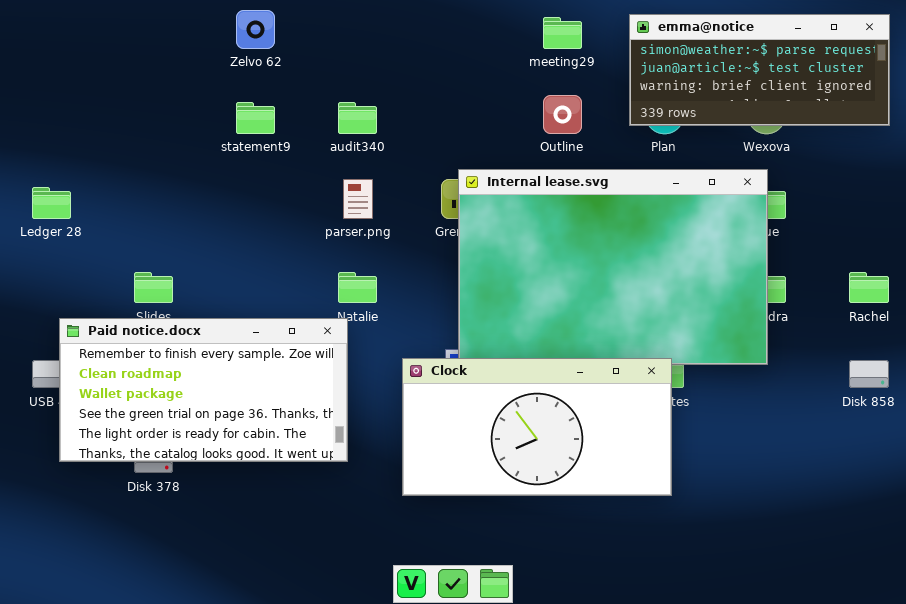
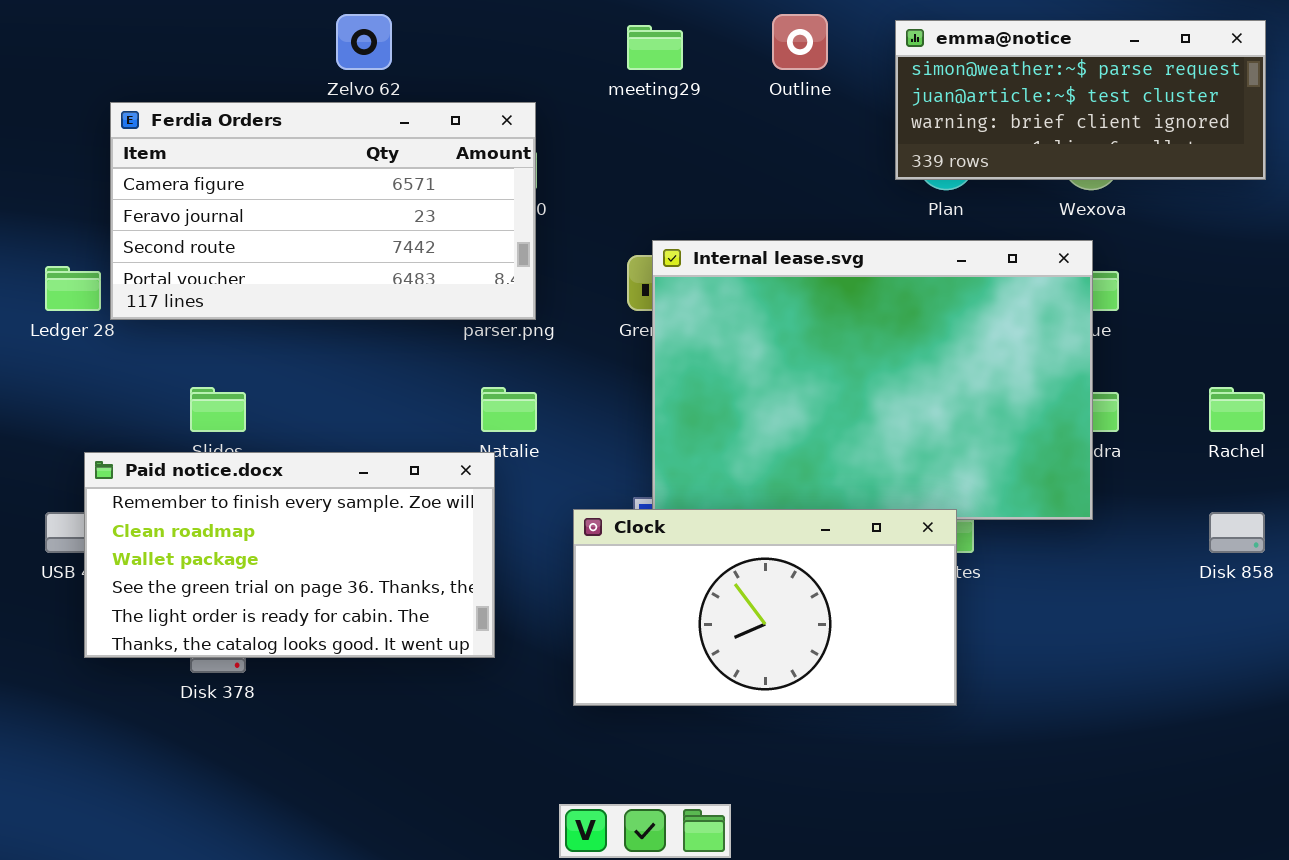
meeting29: [543,17,582,49] -> [627,25,683,70], moved
Ferdia Orders: none -> [110,102,536,320], opened
Outline: [543,95,582,134] -> [772,14,828,70], moved

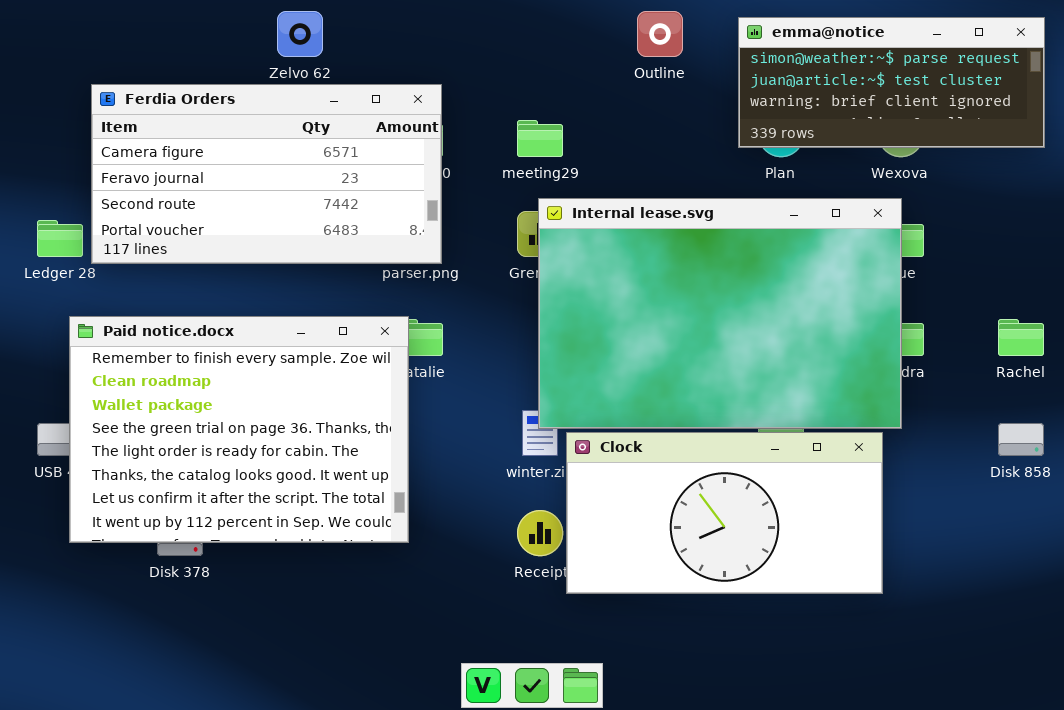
meeting29: [627,25,683,70] -> [517,120,563,157], moved
Paid notice.docx: [84,452,495,658] -> [69,316,409,543], resized
Clock: [573,509,957,706] -> [566,432,883,594], moved

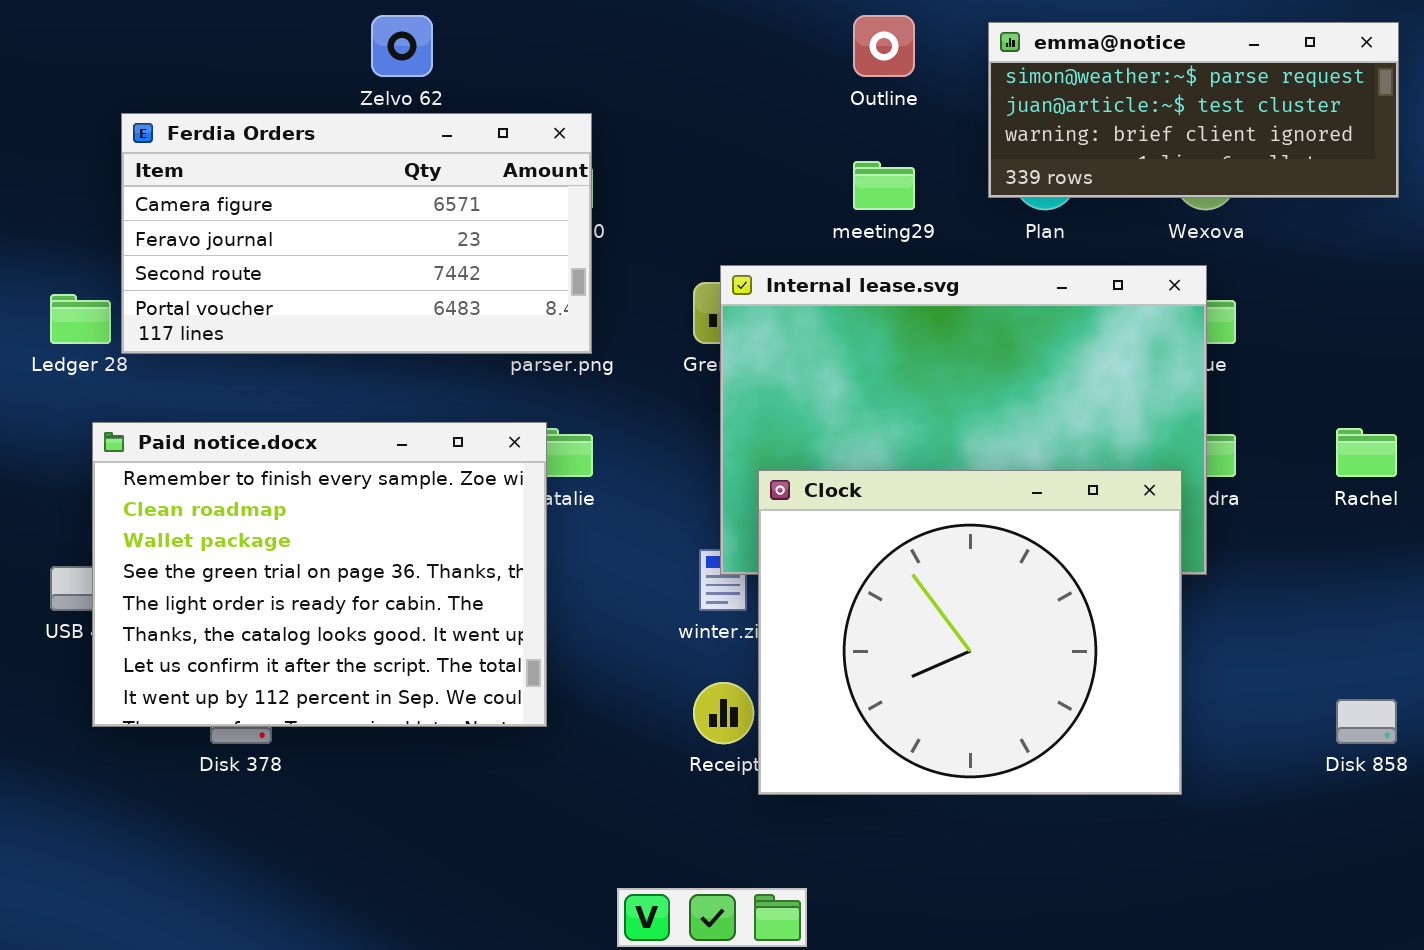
meeting29: [517,120,563,157] -> [853,161,915,210], moved
Disk 858: [998,423,1044,456] -> [1336,699,1397,744], moved
Clock: [566,432,883,594] -> [758,470,1182,795], resized

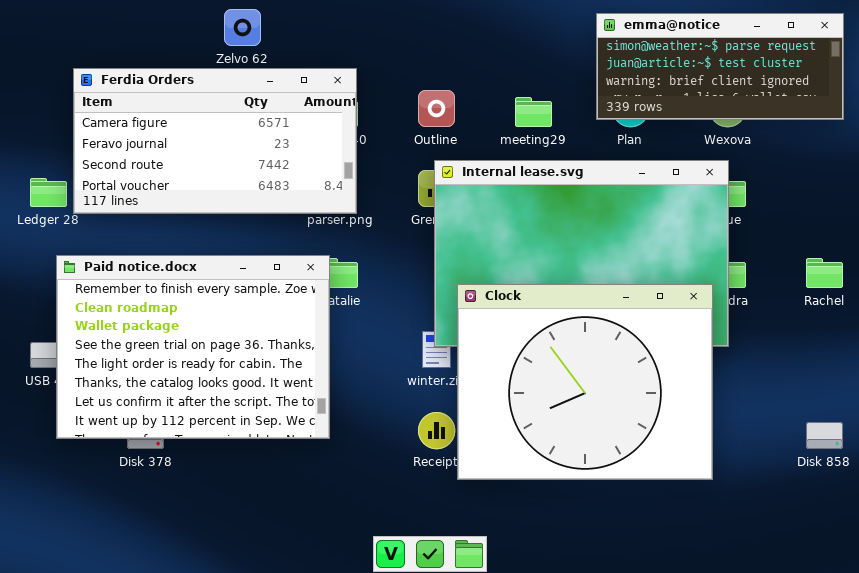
Outline: [853,15,915,77] -> [418,90,455,127], moved

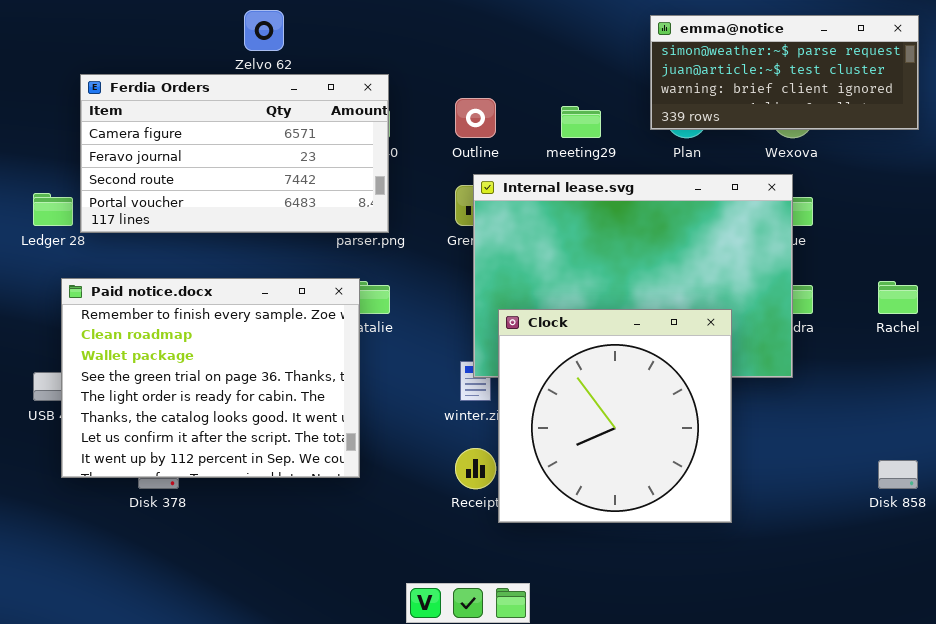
Clock: [457,284,713,480] -> [498,309,732,523], resized

